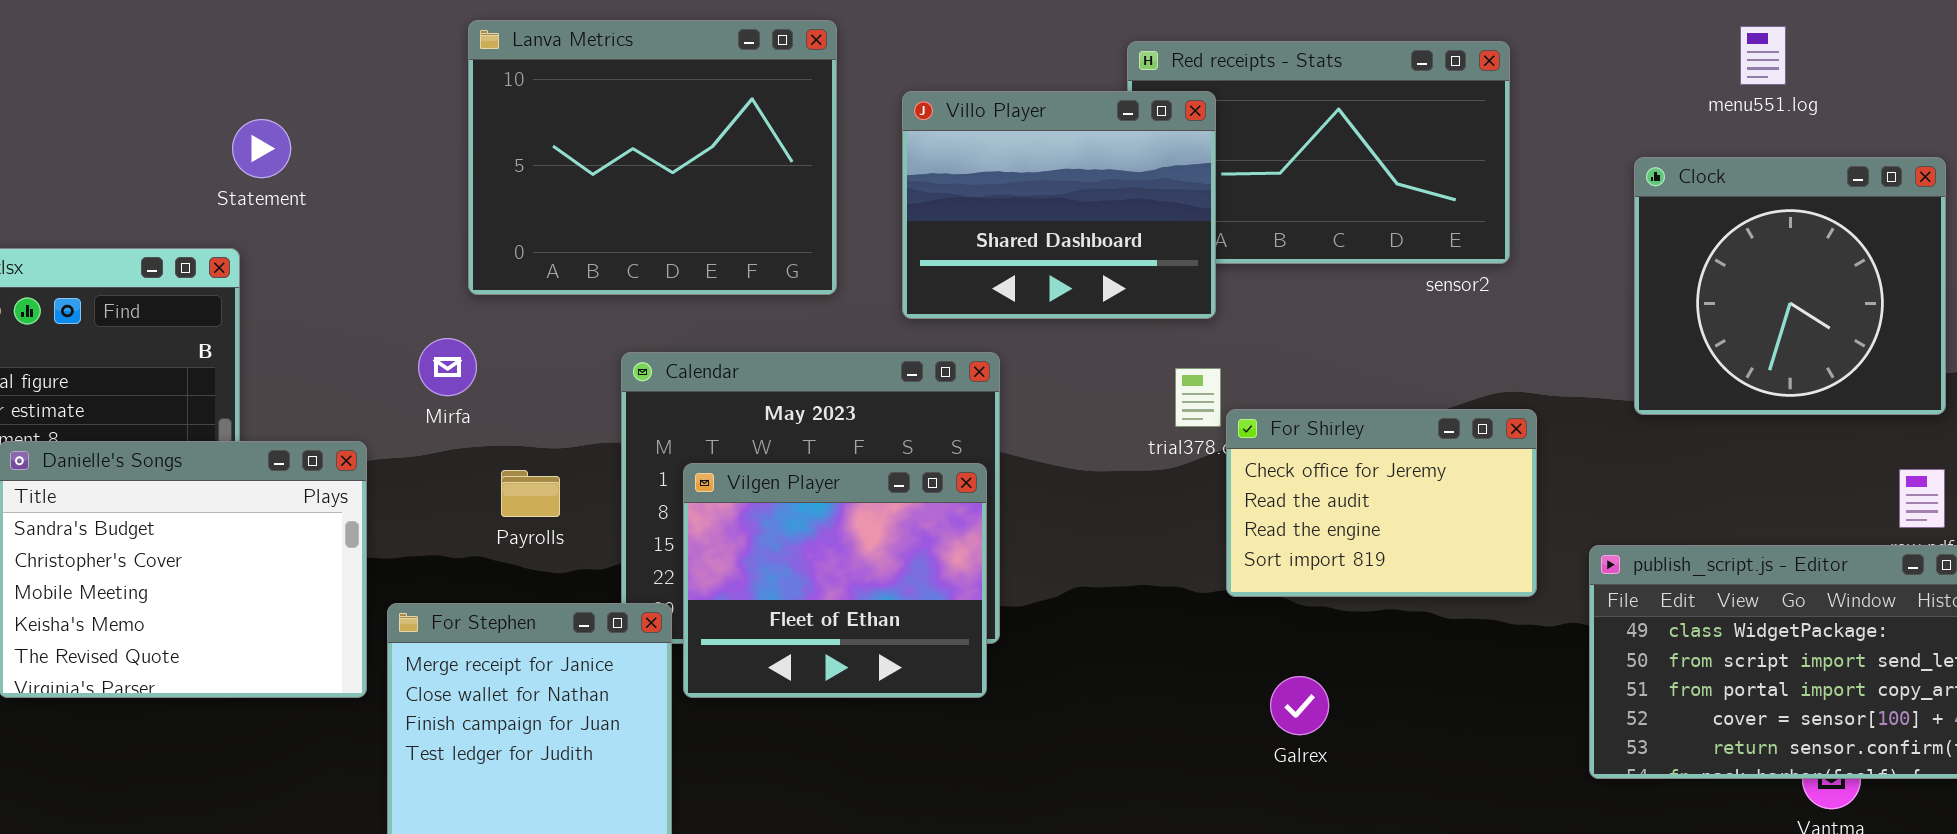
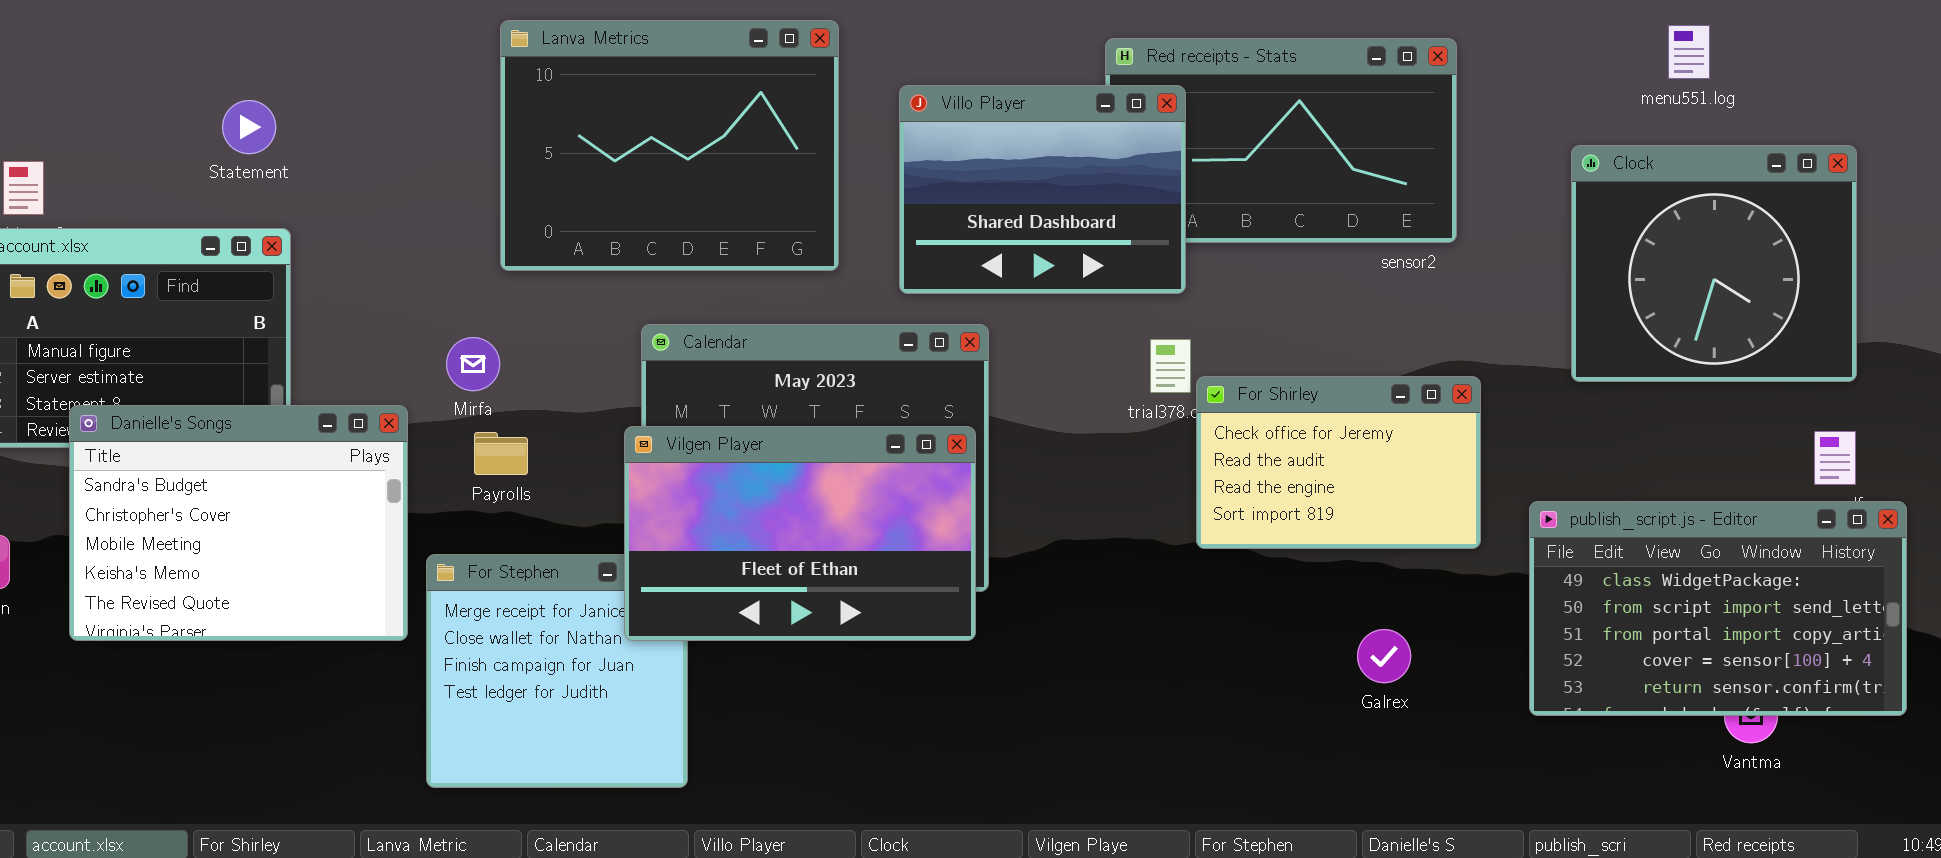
Statement: [232,119,291,178] -> [222,100,276,154], moved
Mirfa: [418,338,477,396] -> [446,337,500,391], moved
Vilgen Player: [683,463,987,698] -> [624,426,976,641], resized
Payrolls: [501,470,560,517] -> [474,432,528,475], moved
Galrex: [1270,676,1329,735] -> [1357,629,1411,683], moved

